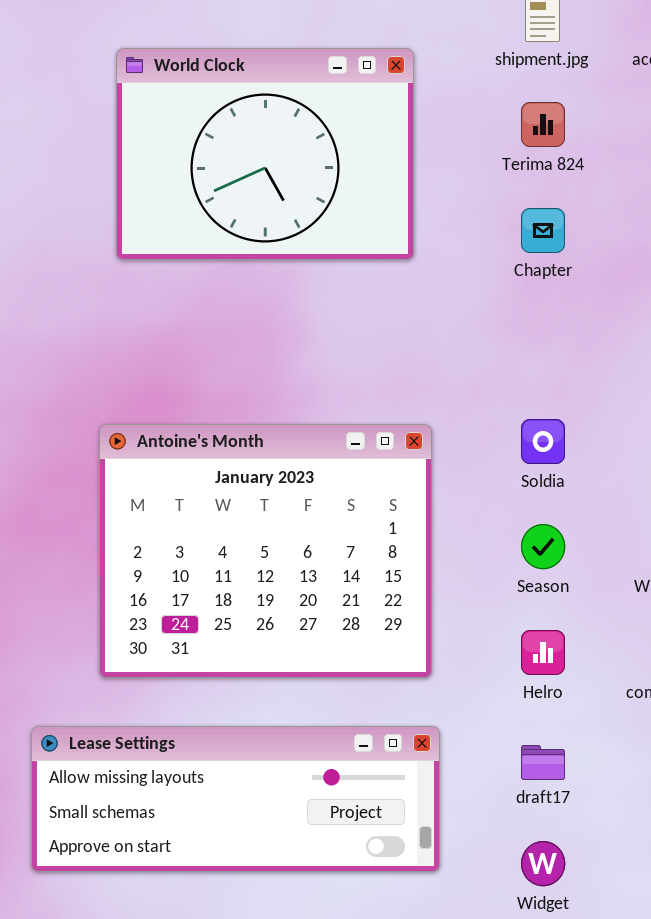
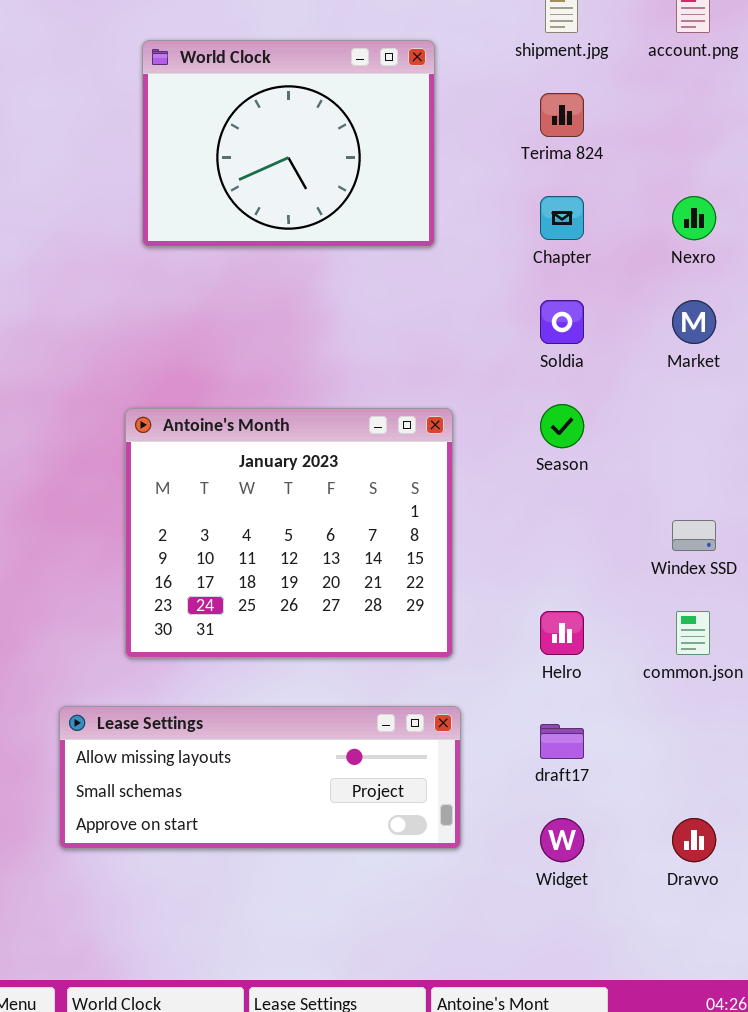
Soldia: [521,419,565,464] -> [540,300,584,344], moved
Season: [521,524,565,569] -> [540,404,584,448], moved

